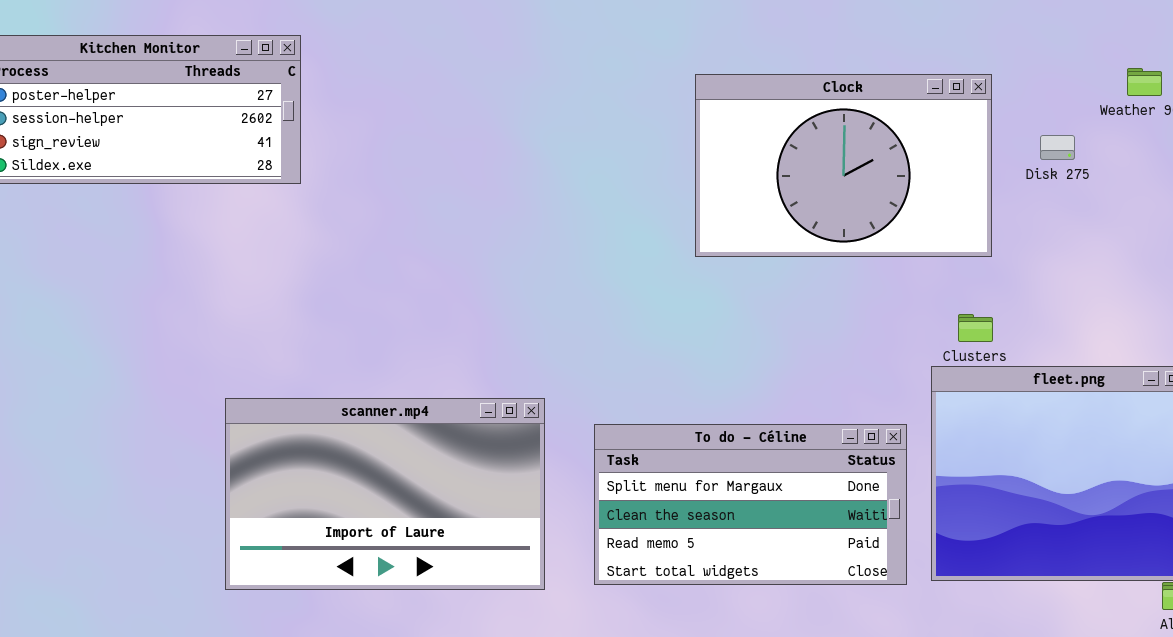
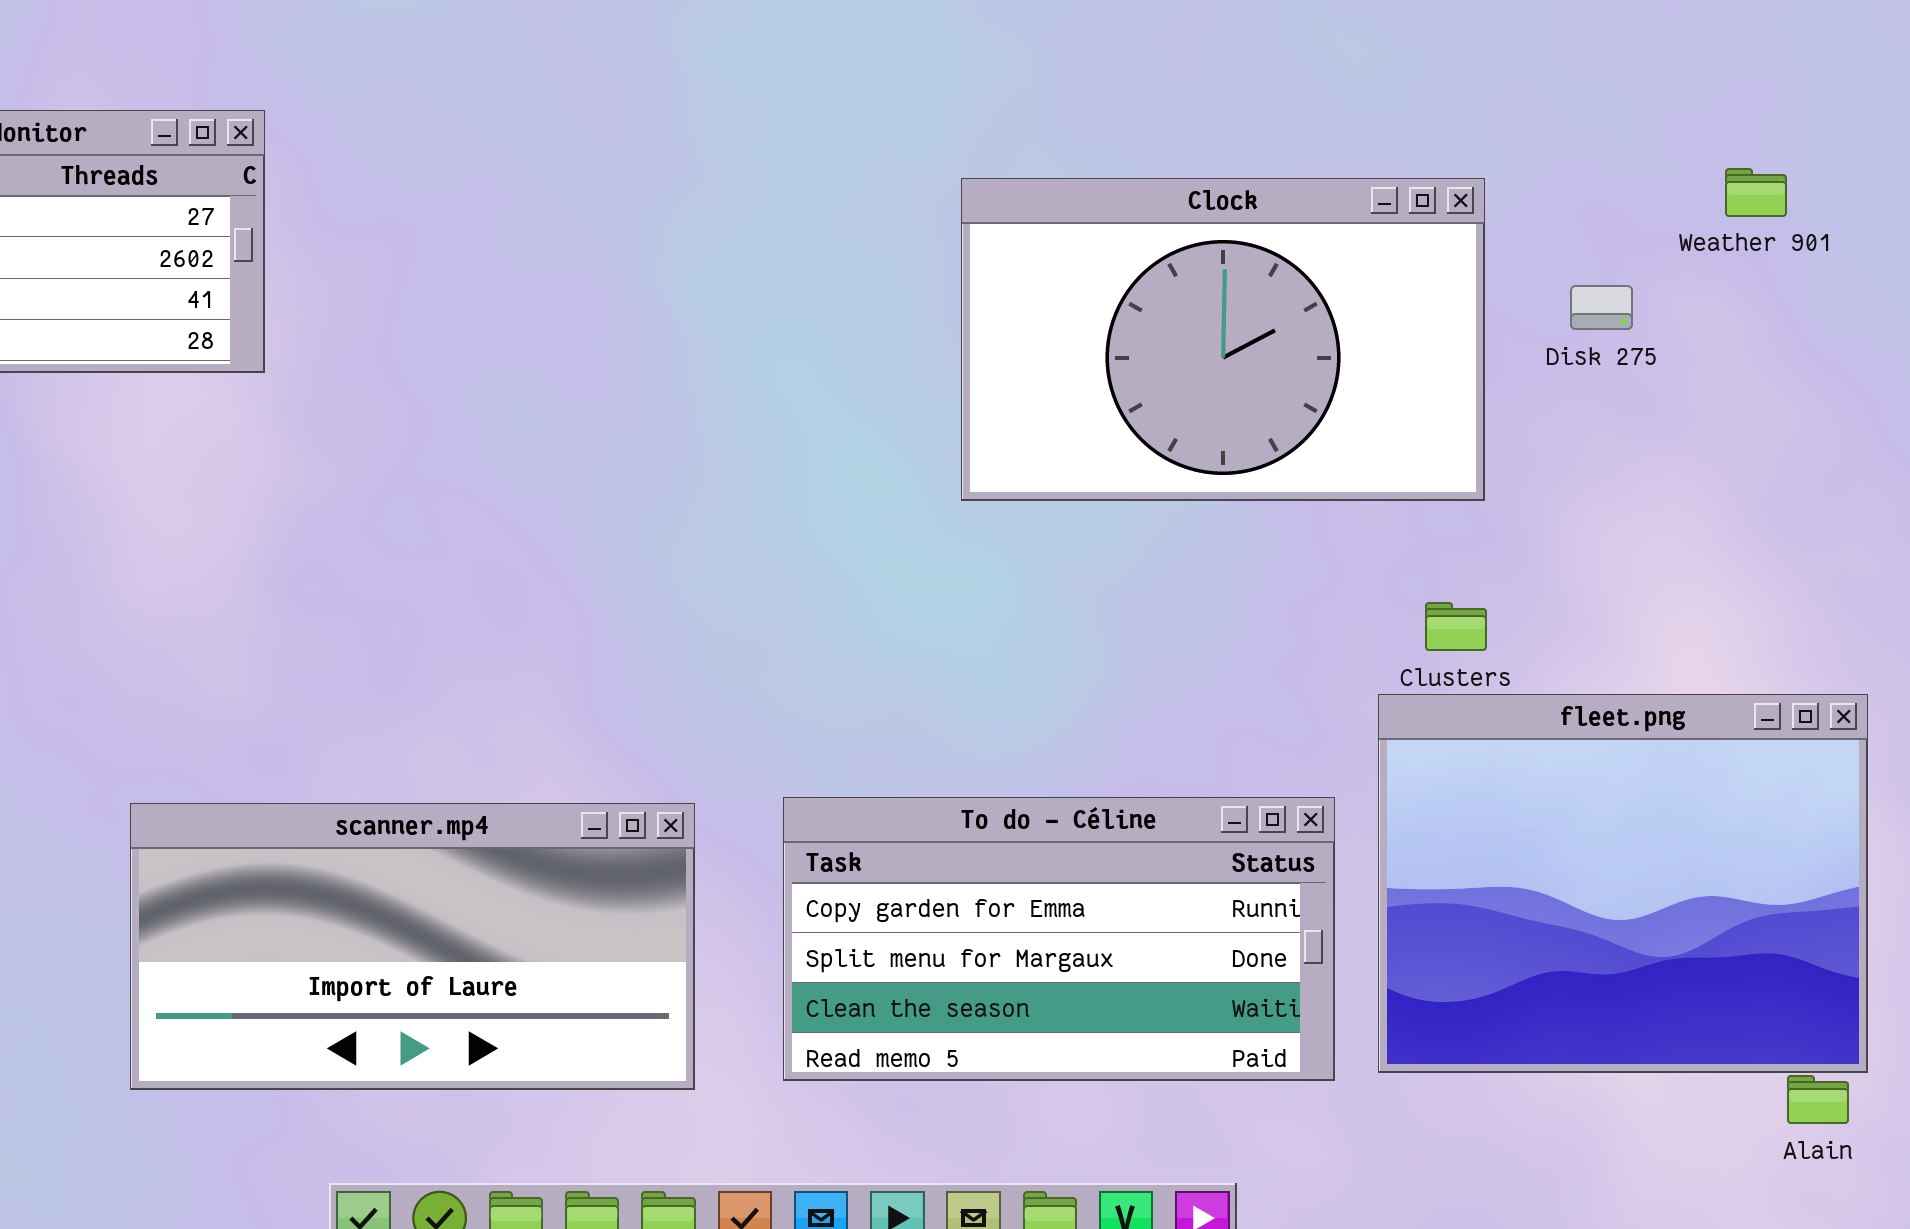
scanner.mp4: [225,398,545,590] -> [130,803,695,1090], resized
To do - Céline: [594,424,907,585] -> [783,797,1335,1081], scrolled up 1 row

